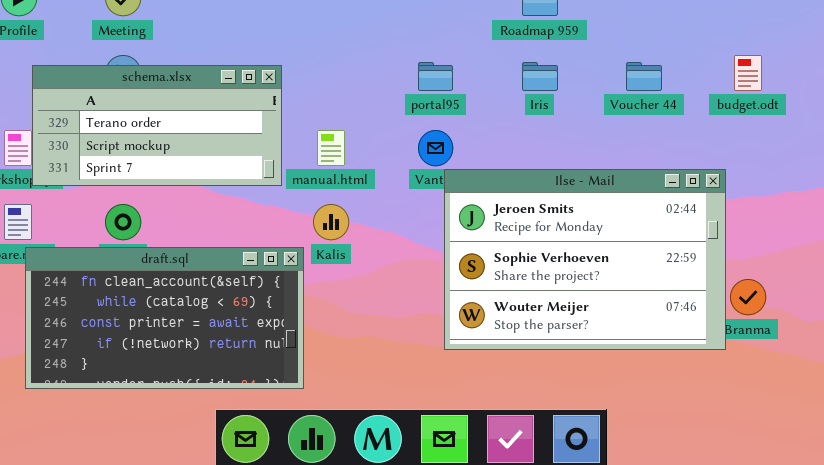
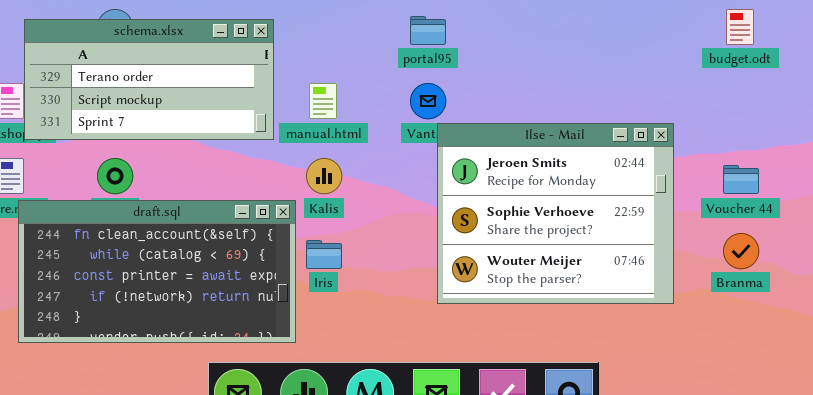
Iris: [522,62,558,91] -> [306,240,342,269], moved
Voucher 44: [626,62,662,91] -> [723,165,759,194], moved
Ilse - Mail: [444,169,726,350] -> [437,123,674,304], resized

